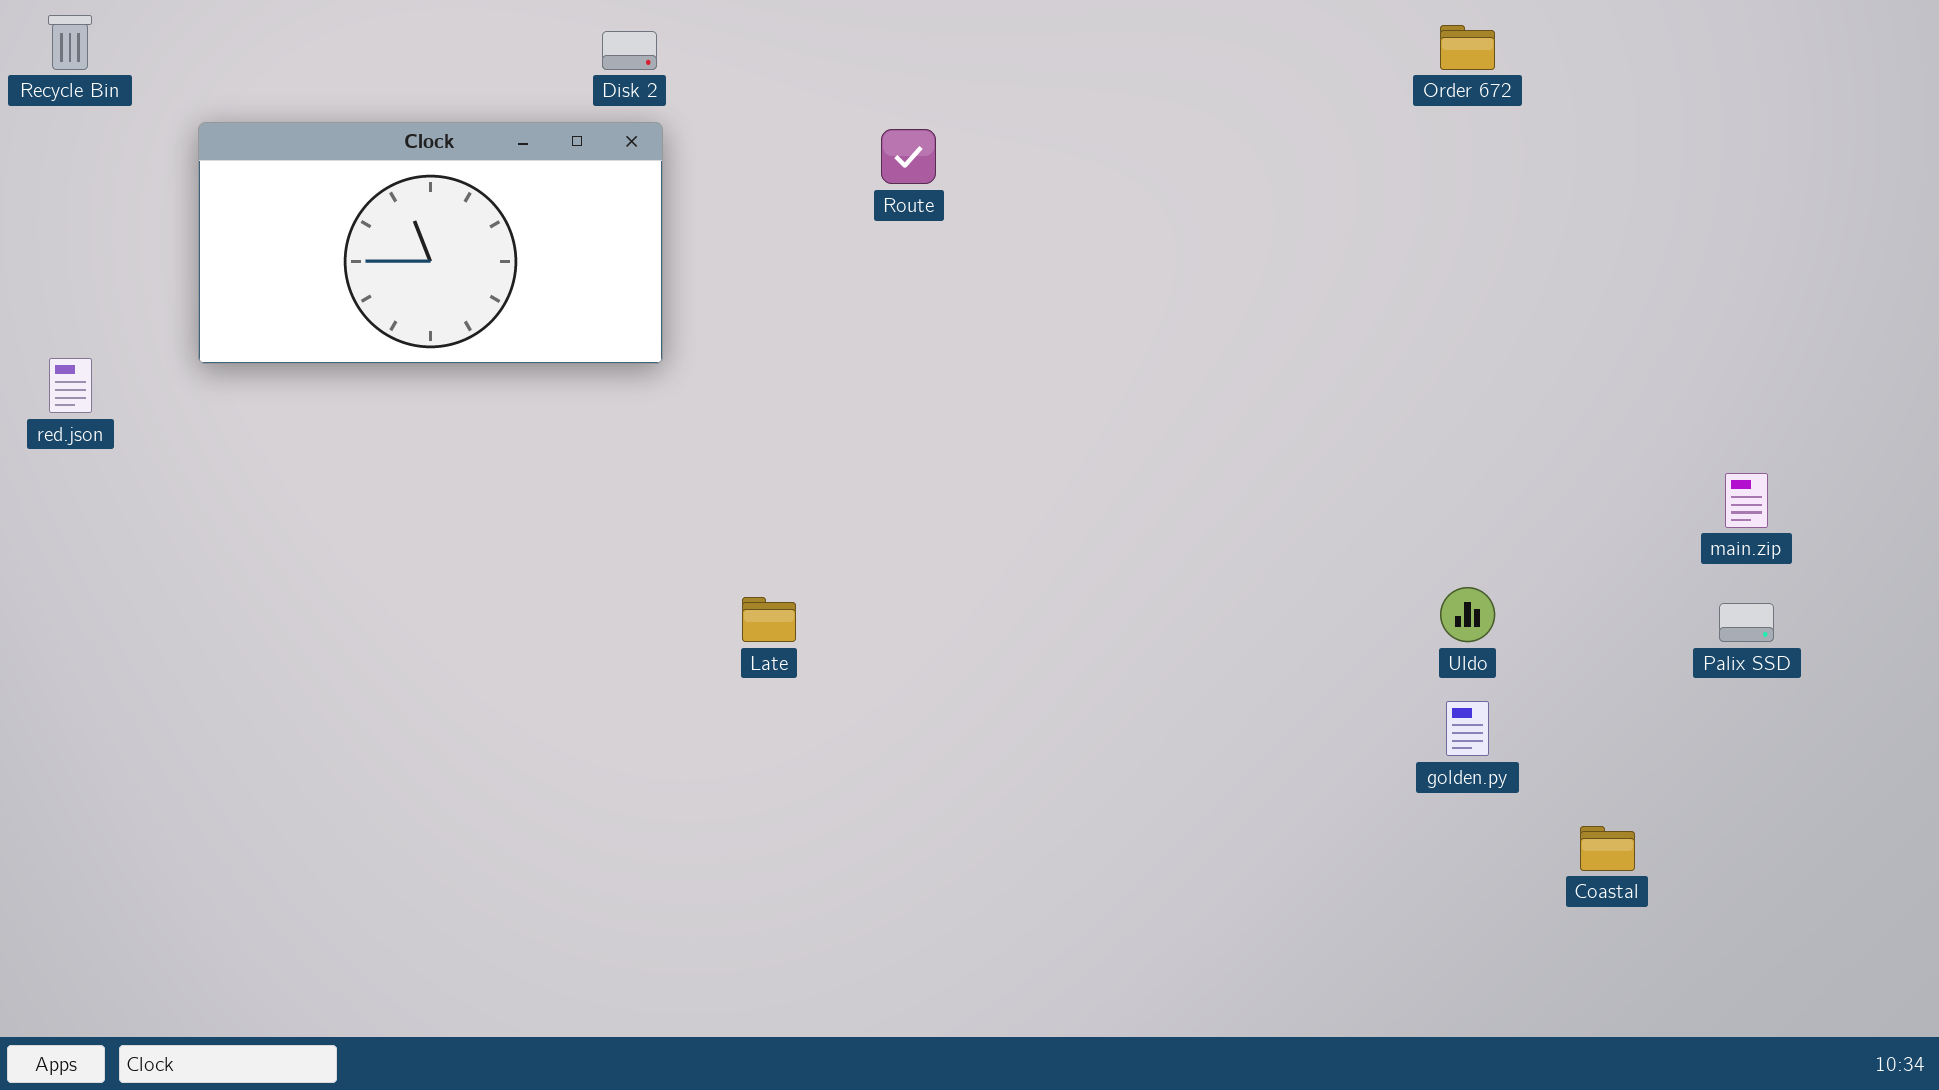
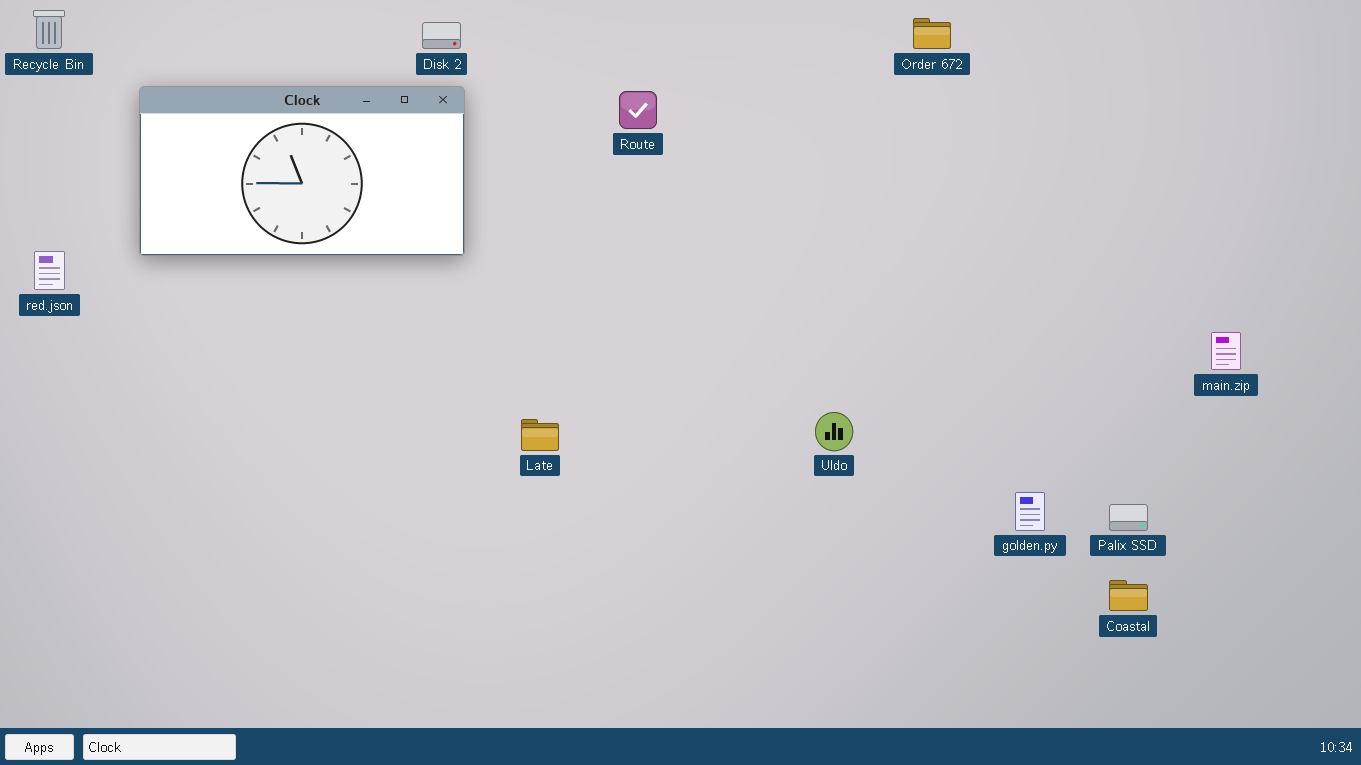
Order 672: [1440,25,1495,70] -> [913,18,951,49], moved
Uldo: [1440,587,1495,642] -> [815,412,853,451], moved
Palix SSD: [1719,603,1774,642] -> [1109,504,1148,531], moved

